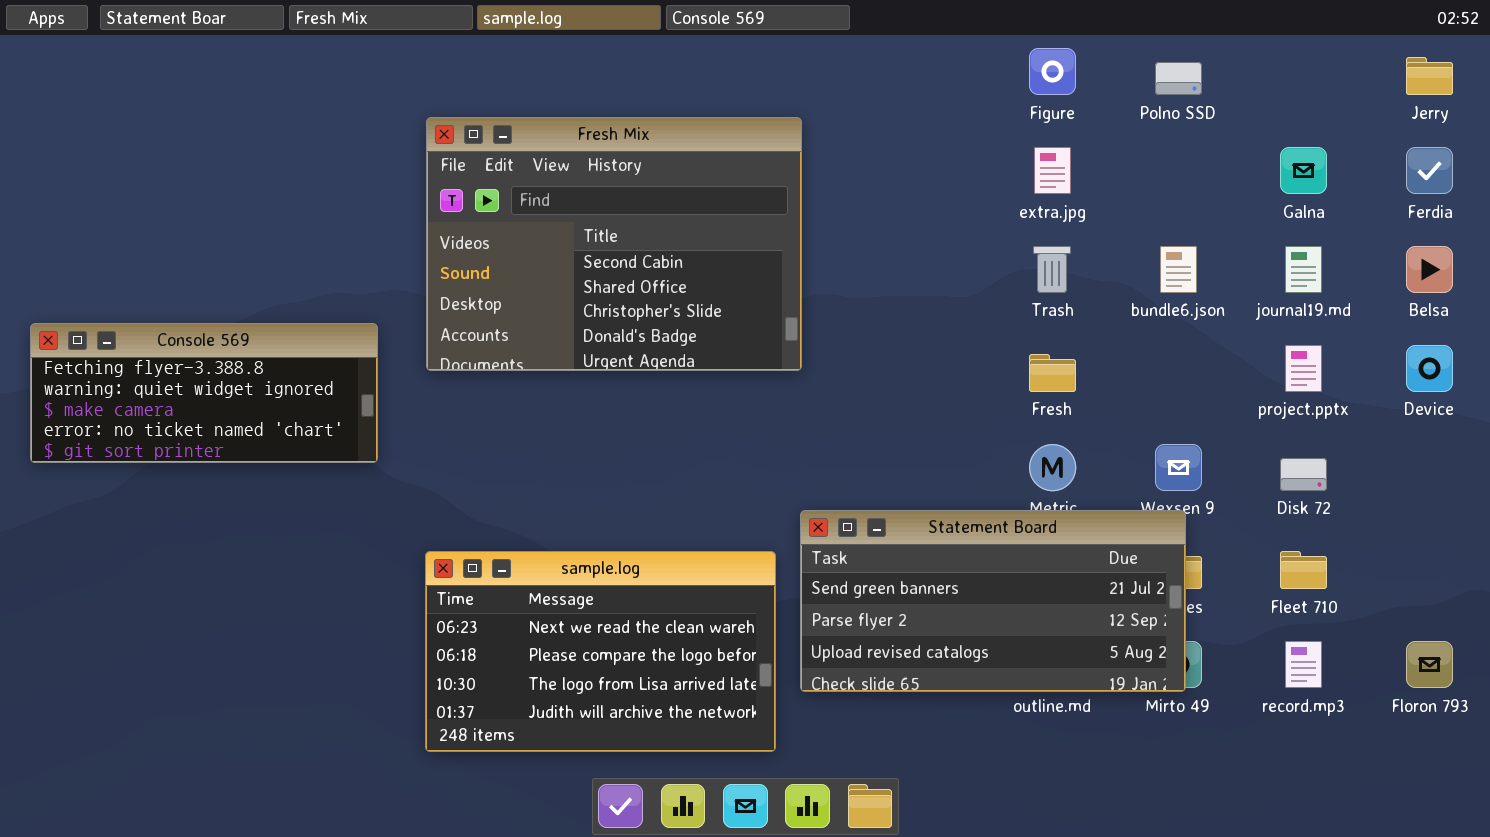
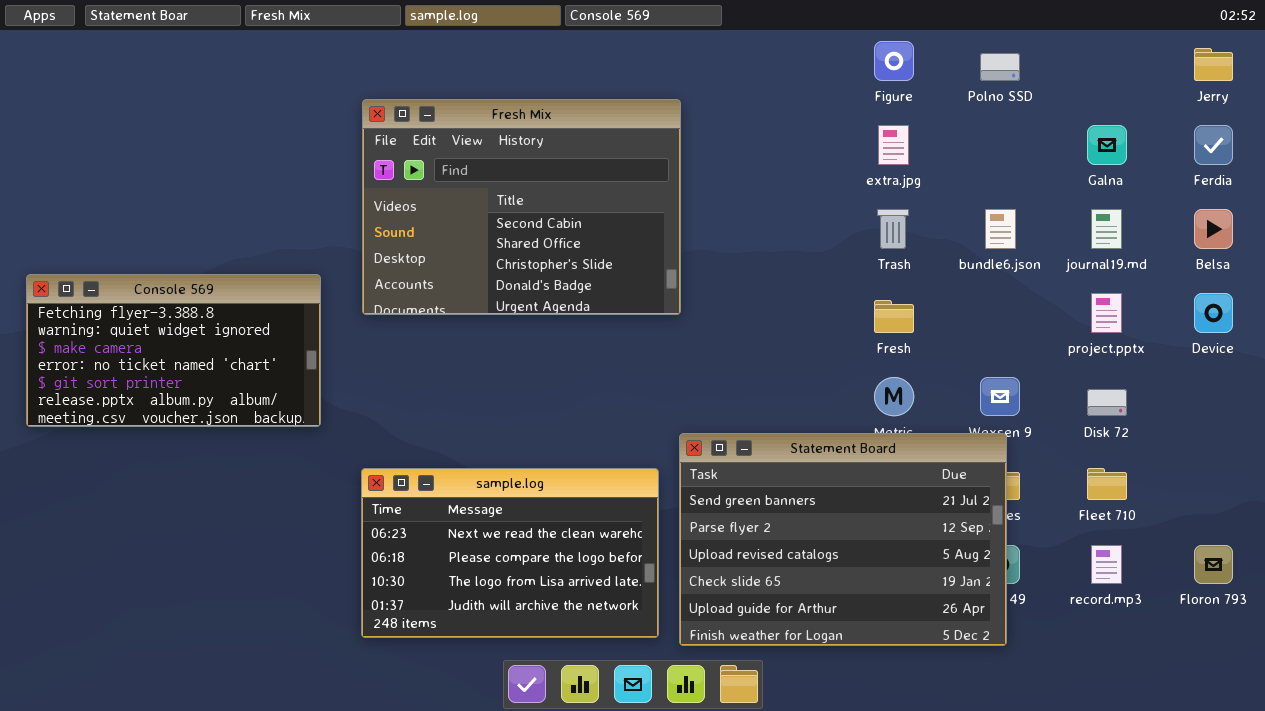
Console 569: [30,323,378,463] -> [26,274,321,427], resized
Statement Board: [800,510,1186,692] -> [679,433,1007,646], resized

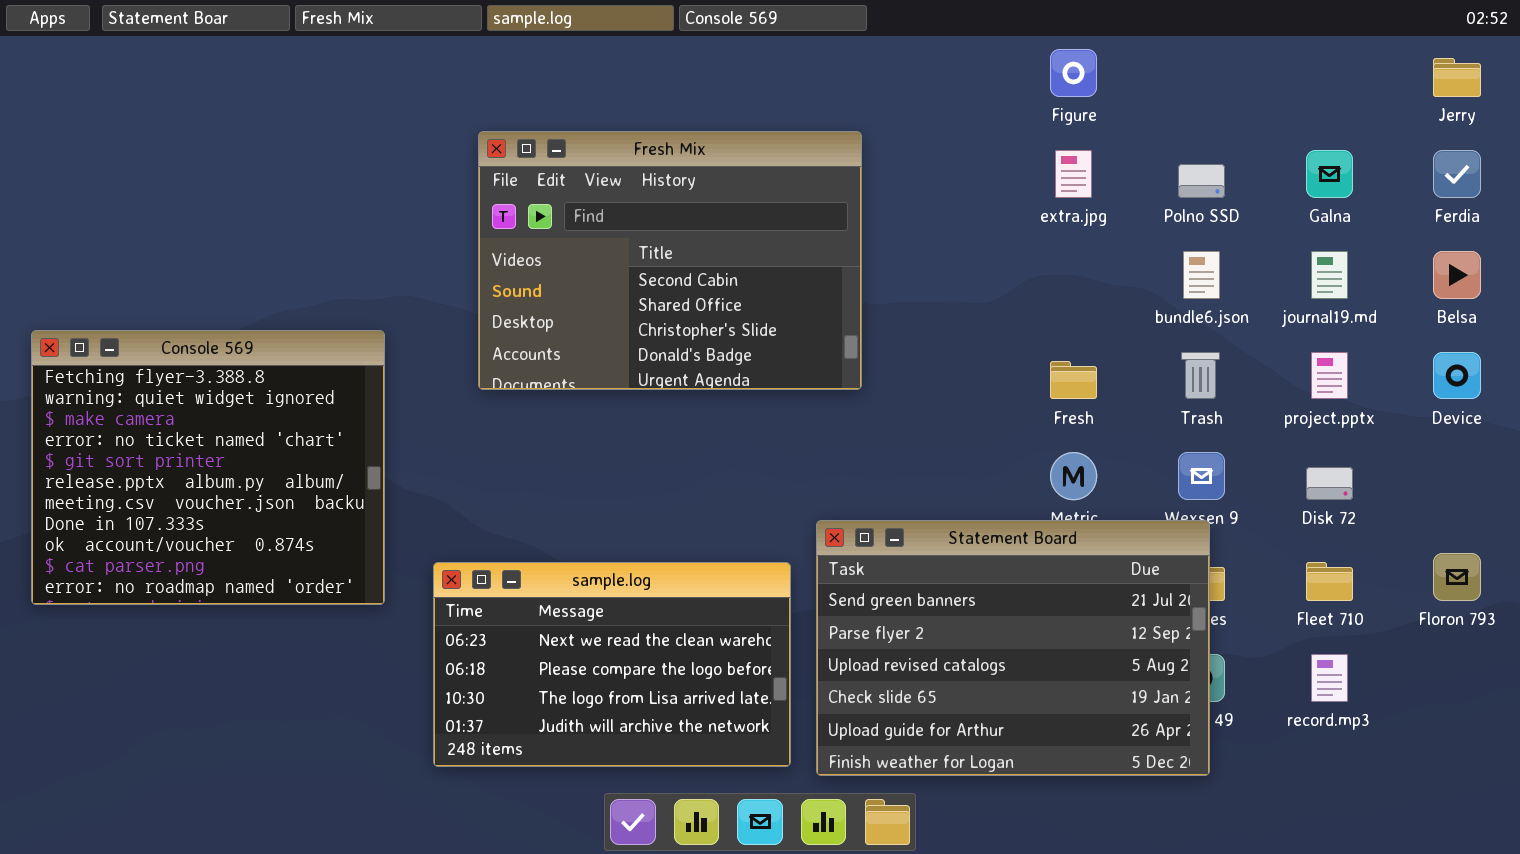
Polno SSD: [980,53,1020,81] -> [1178,164,1225,198], moved
Fresh Mix: [362,99,681,315] -> [478,131,862,390], moved
Trash: [877,209,909,249] -> [1181,352,1220,399], moved
Console 569: [26,274,321,427] -> [31,330,385,605], resized
Floron 793: [1194,545,1233,584] -> [1433,553,1481,601], moved

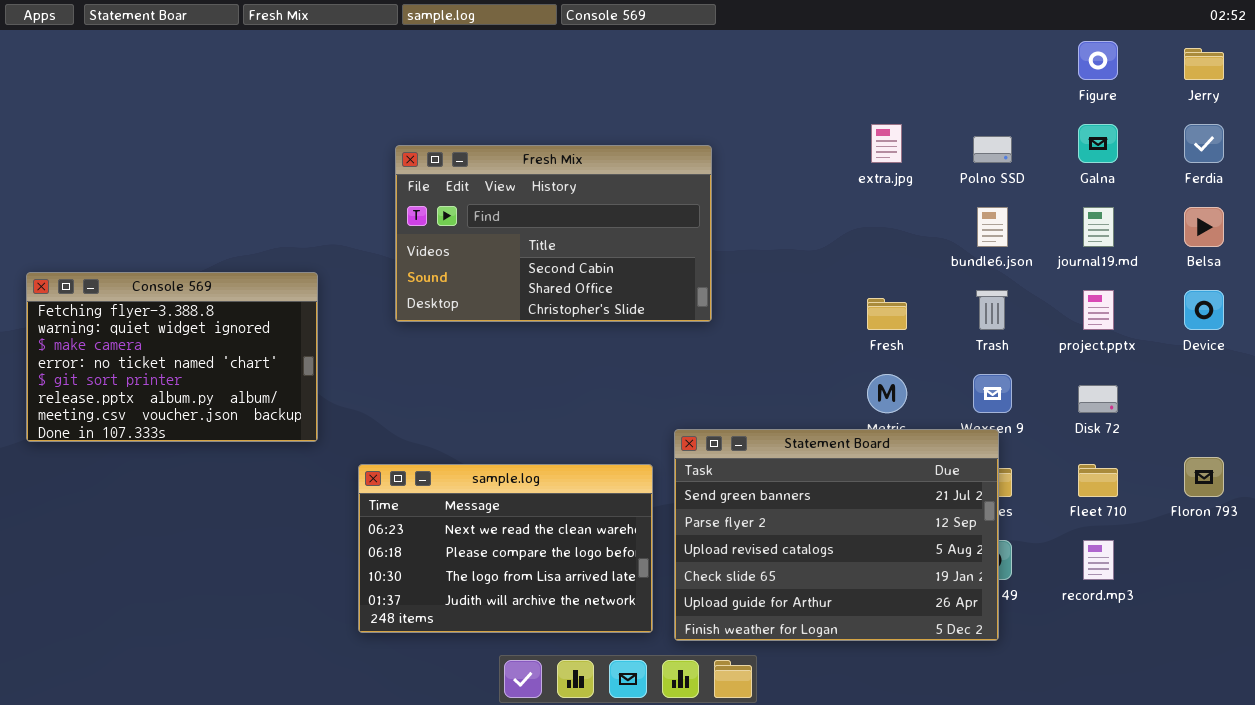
Figure: [1050,49,1097,97] -> [1078,41,1118,80], moved
Fresh Mix: [478,131,862,390] -> [395,145,712,322], resized
Console 569: [31,330,385,605] -> [26,272,318,442], resized

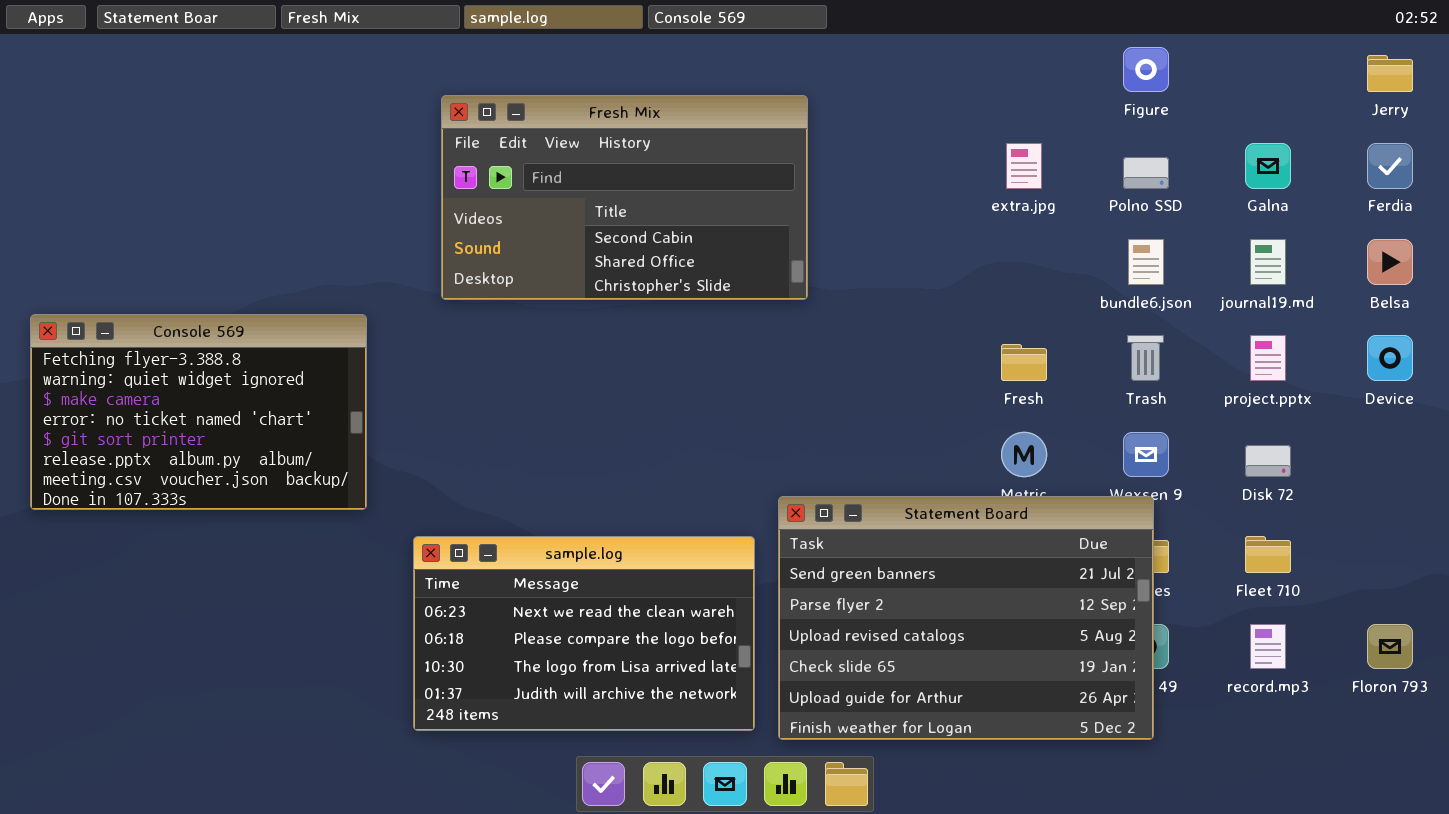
Figure: [1078,41,1118,80] -> [1123,47,1169,92], moved
Fresh Mix: [395,145,712,322] -> [441,95,808,300], moved
Floron 793: [1184,457,1224,497] -> [1367,624,1413,669], moved

